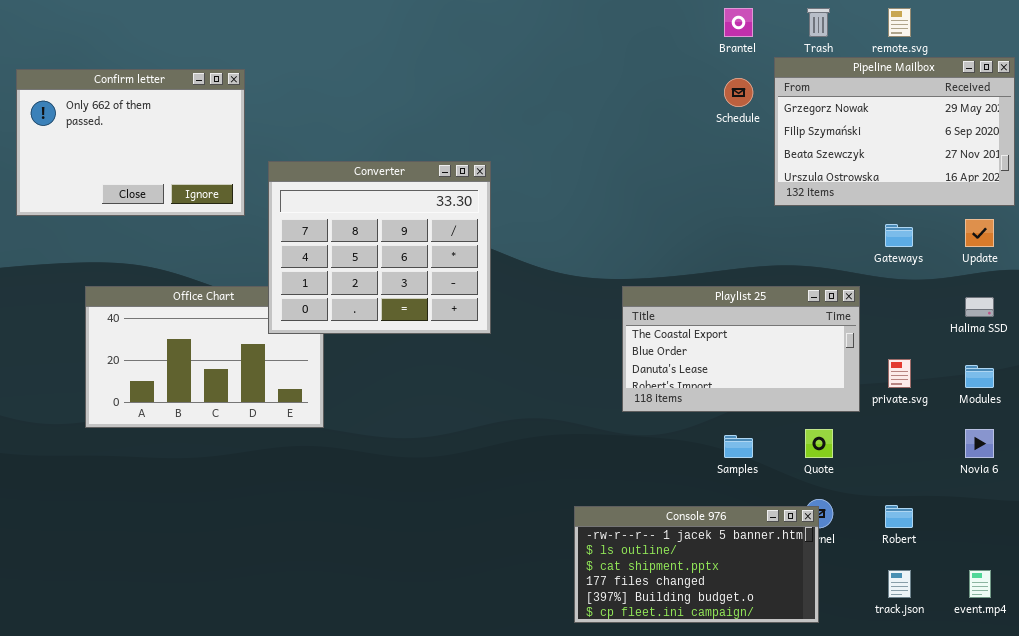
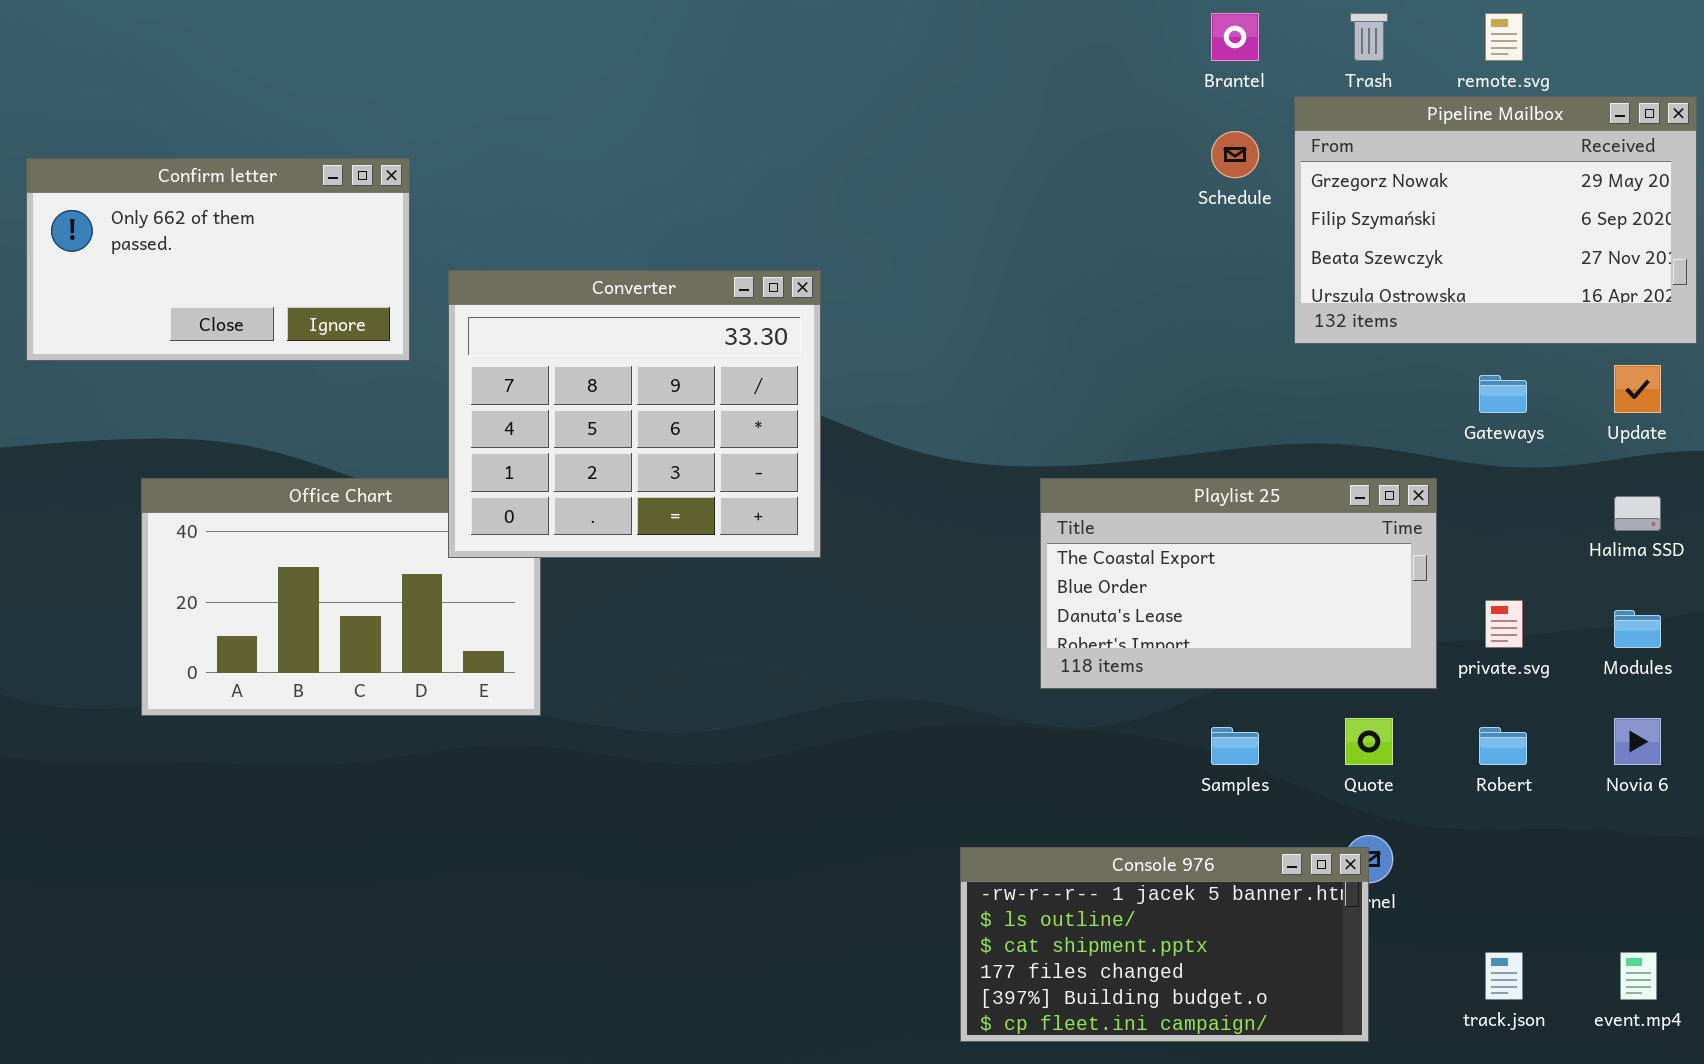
Confirm letter: [16,69,245,216] -> [26,158,410,361], resized
Robert: [885,505,913,528] -> [1479,727,1527,765], moved

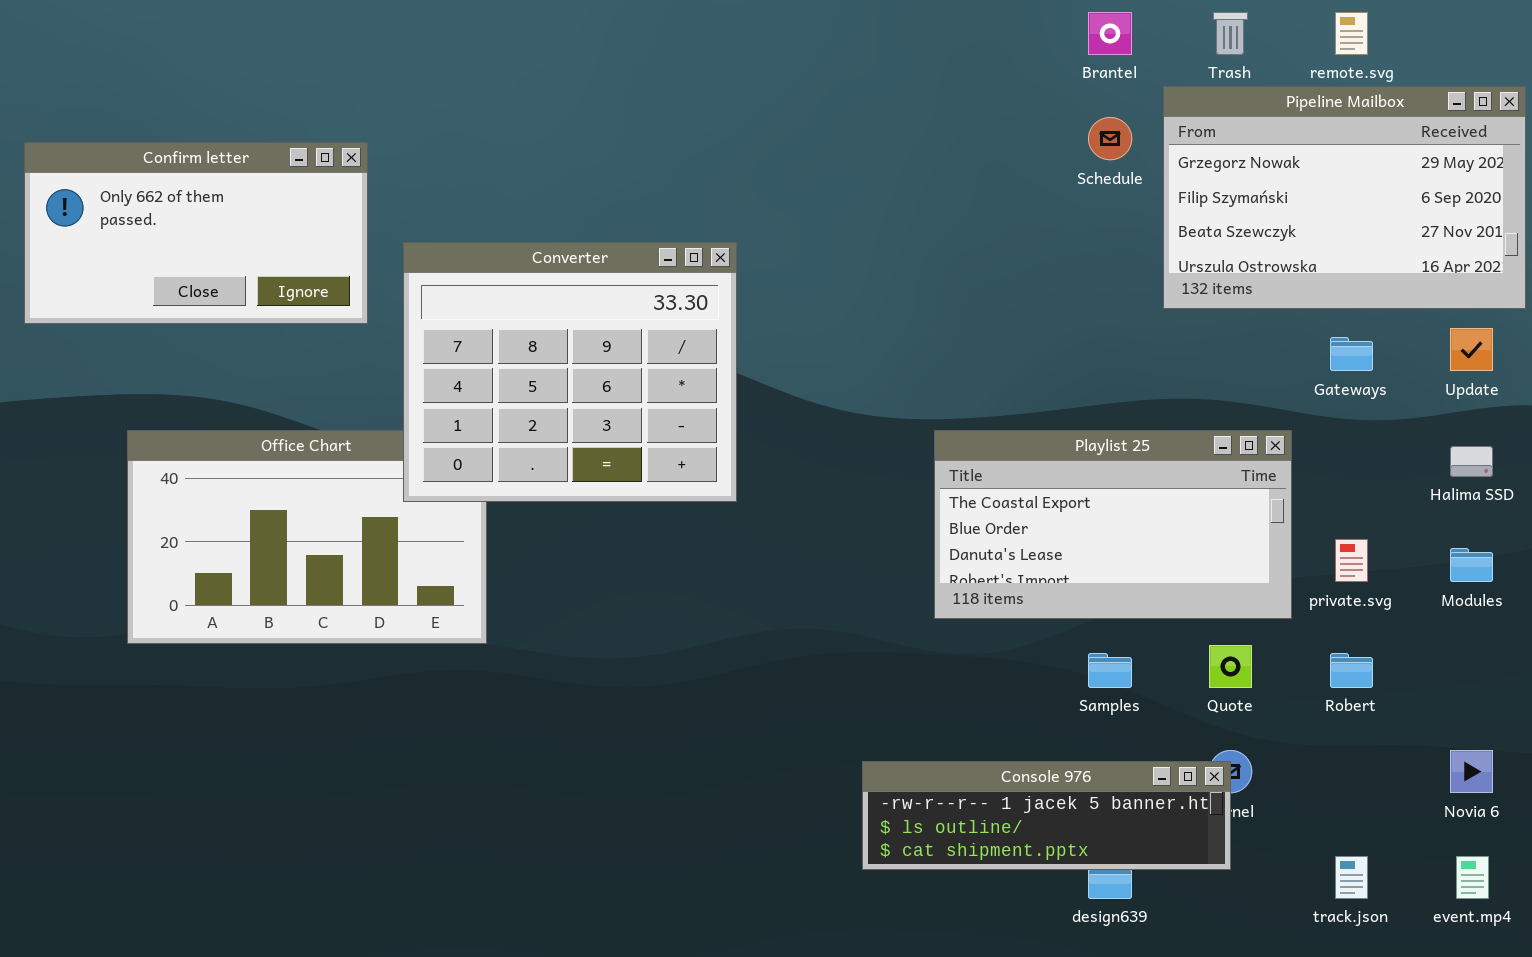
Novia 6: [1614,718,1661,765] -> [1450,750,1493,793], moved
Console 976: [960,847,1369,1042] -> [862,761,1231,870], resized

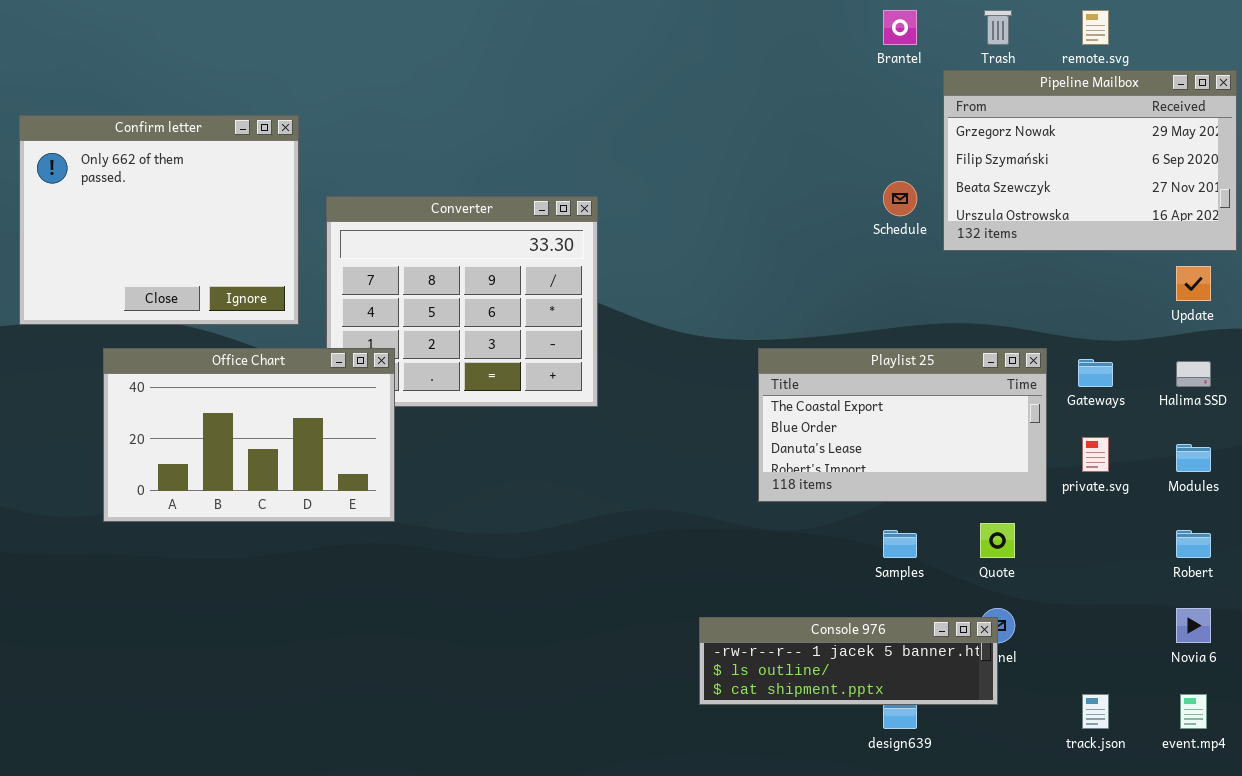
Schedule: [1088,117,1132,160] -> [883,181,917,216], moved
Confirm letter: [24,142,368,324] -> [19,115,299,325], resized
Gateways: [1330,337,1373,371] -> [1078,359,1113,387], moved
Office Chart: [127,430,487,644] -> [103,348,395,522], raised
Robert: [1330,653,1373,688] -> [1176,530,1211,558], moved

